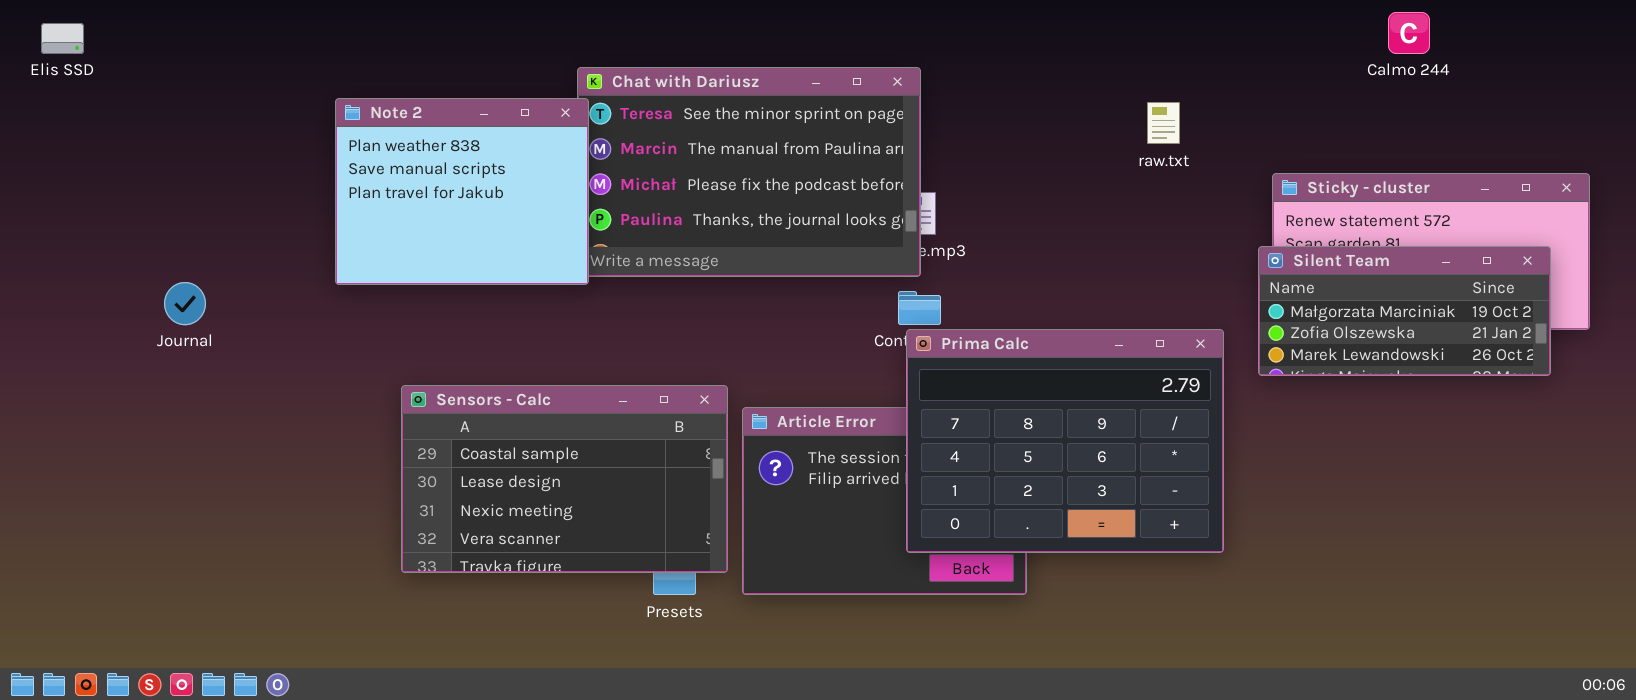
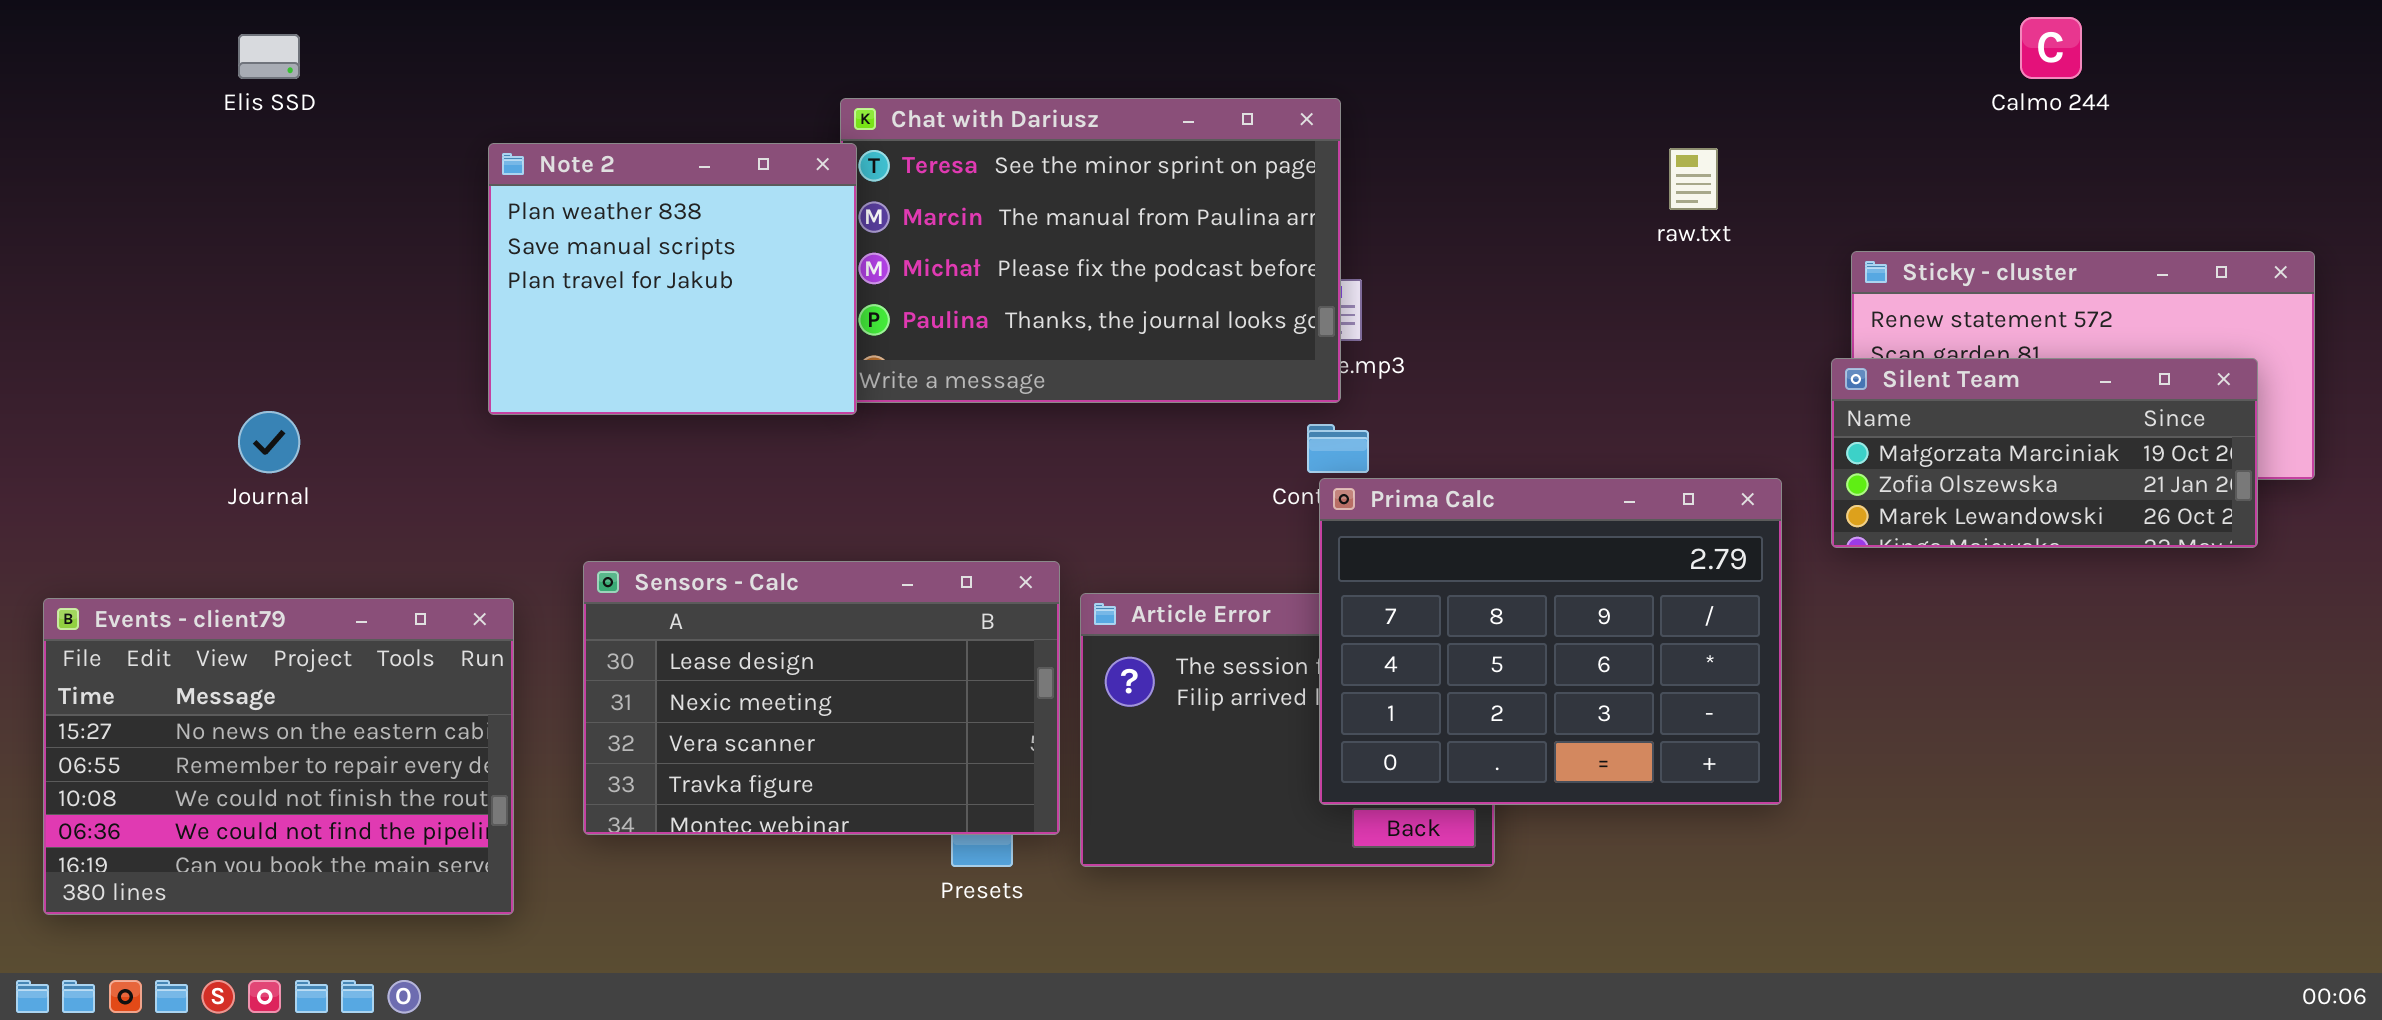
Elis SSD: [41,23,84,54] -> [238,34,300,79], moved
Sensors - Calc: [401,385,728,573] -> [583,561,1060,835], scrolled down 1 row
Events - client79: none -> [43,598,514,915], opened

